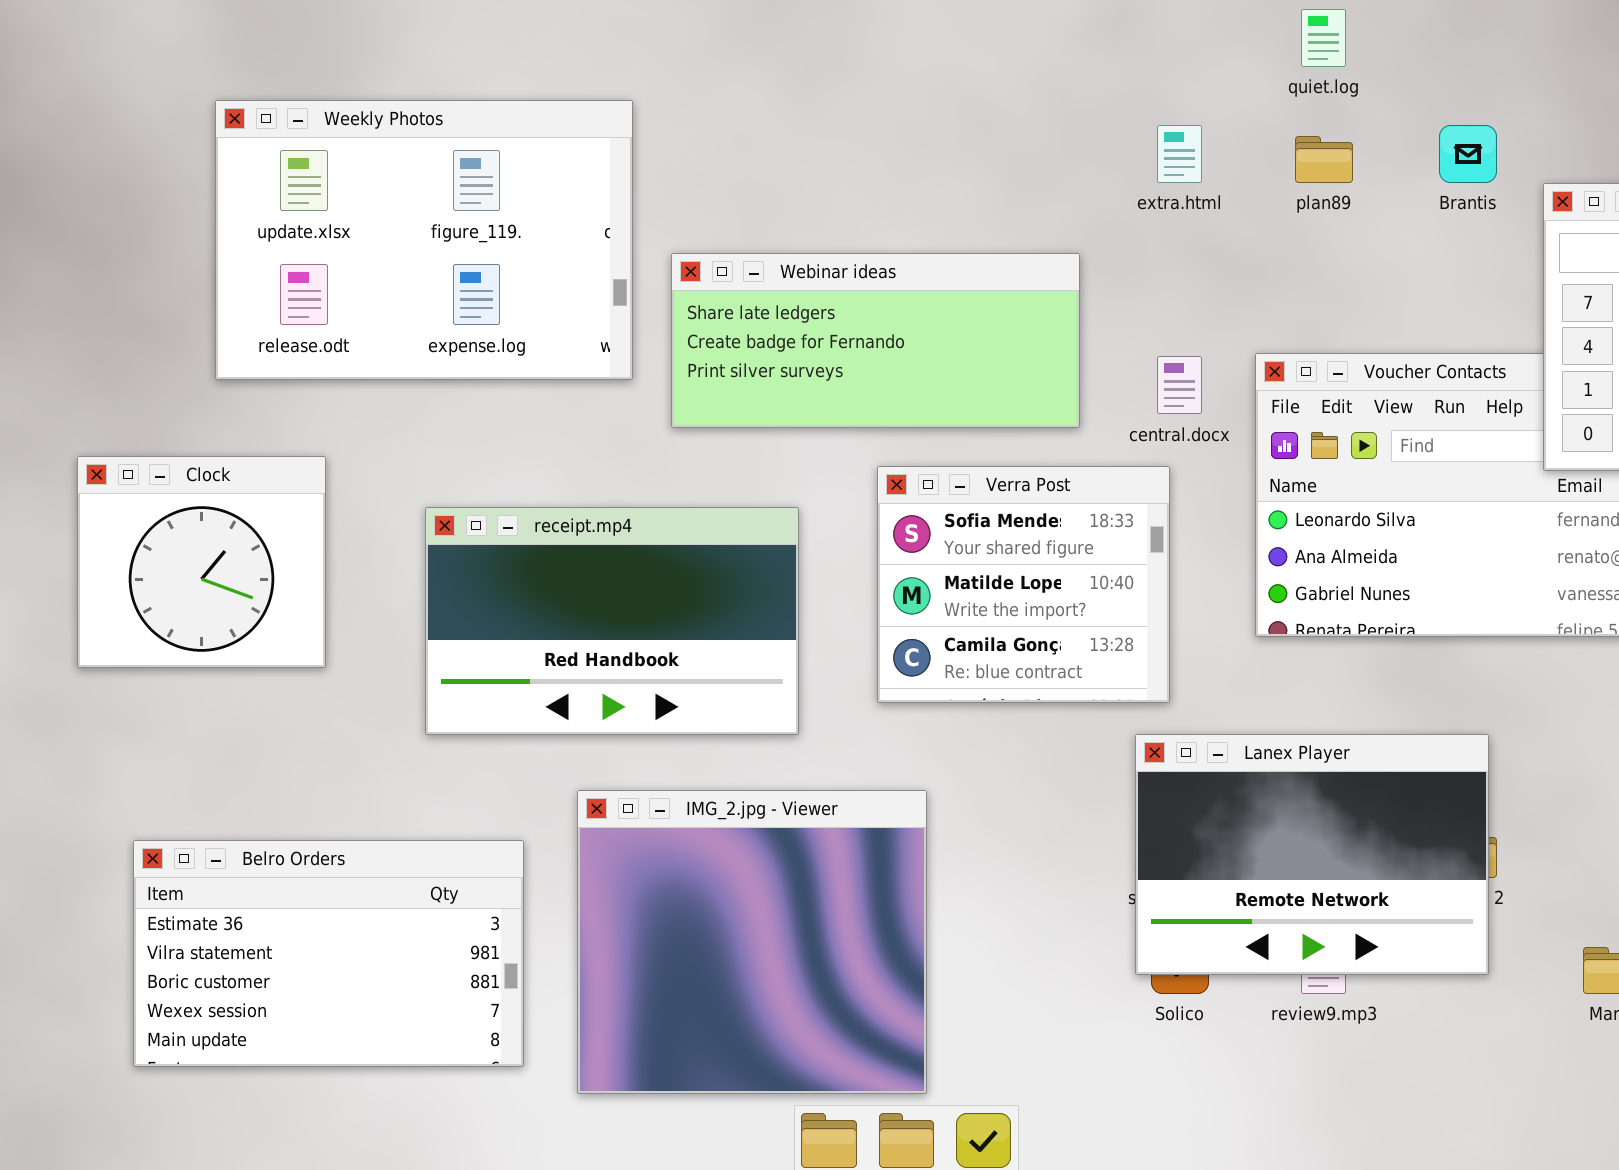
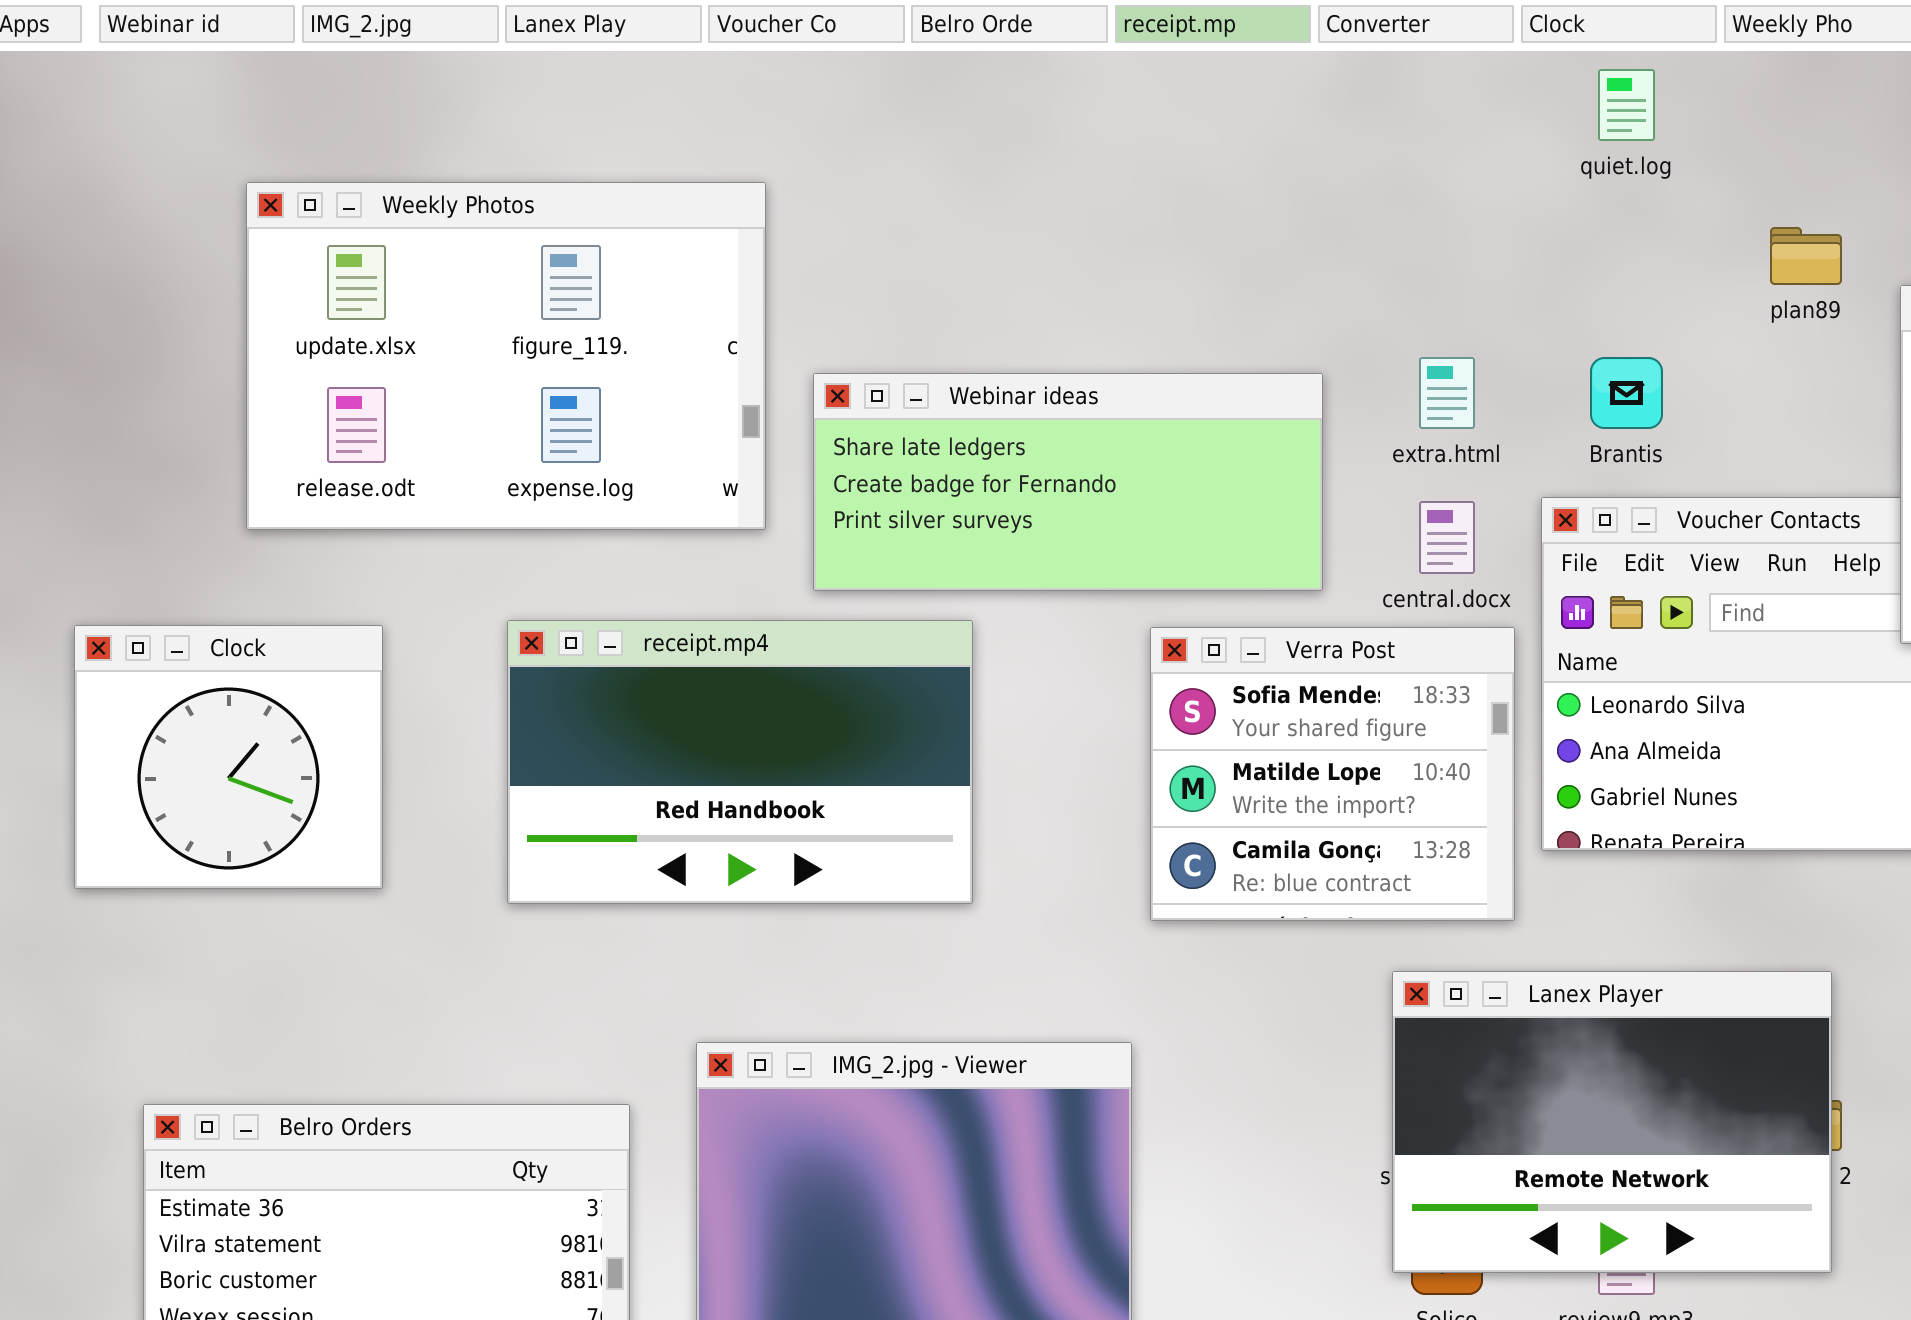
extra.html: [1157,125,1202,183] -> [1419,357,1475,429], moved
Brantis: [1439,125,1497,183] -> [1590,357,1663,429], moved
plan89: [1295,136,1353,183] -> [1770,227,1842,285], moved
Verra Post: [877,466,1170,703] -> [1150,627,1515,921], moved
receipt.mp4: [425,507,799,735] -> [507,620,973,904], moved

